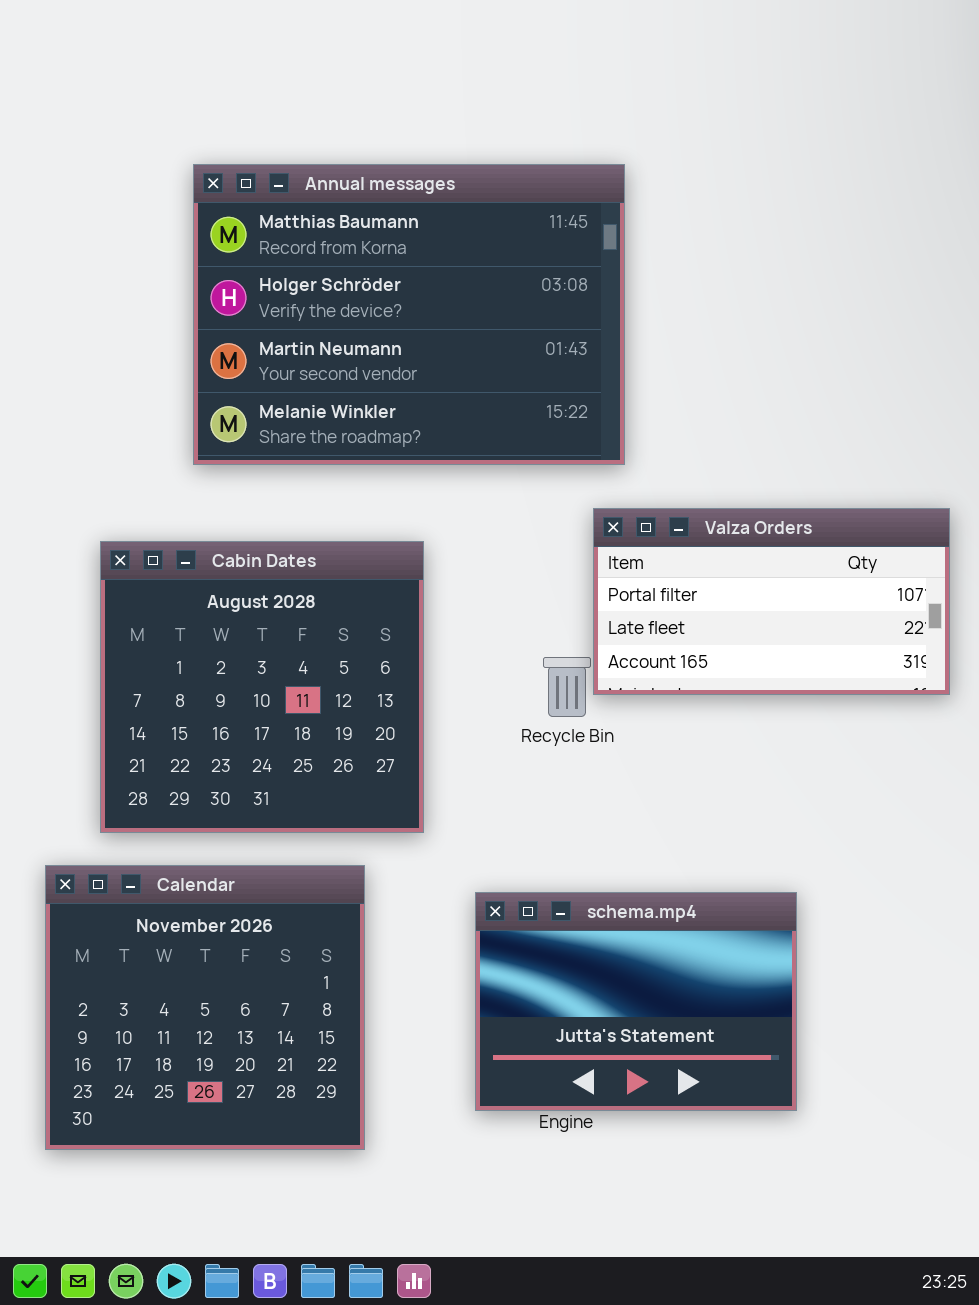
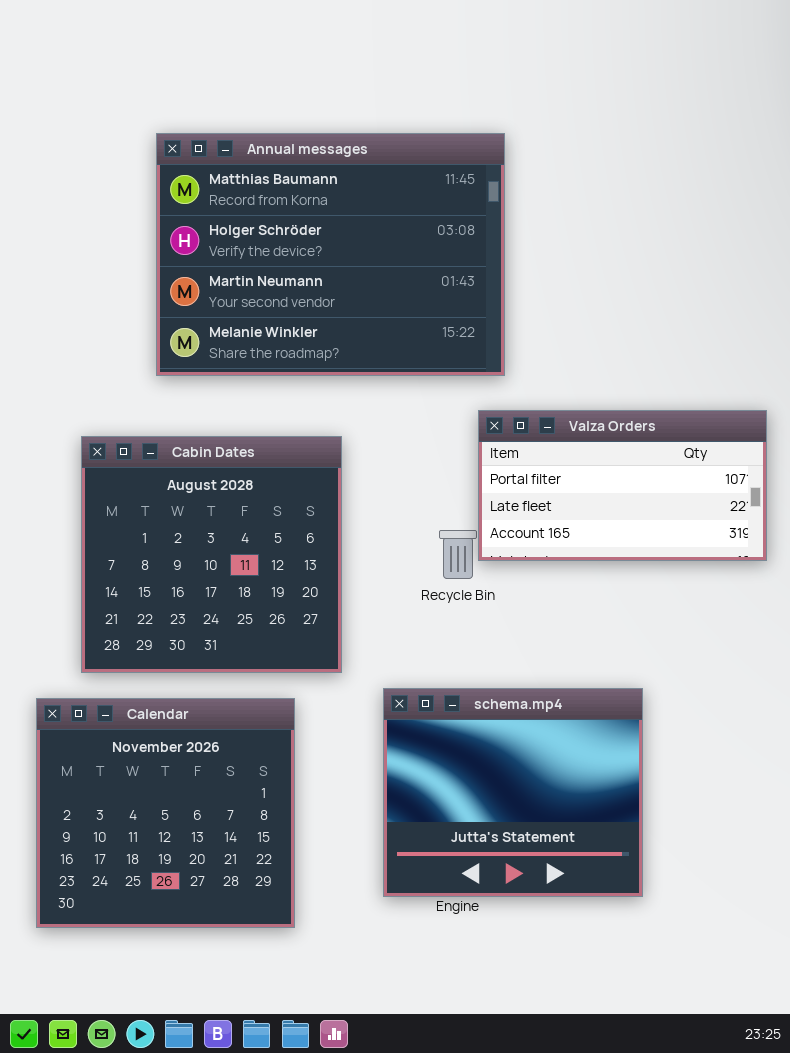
schema.mp4: [475,892,797,1111] -> [383,688,643,897], resized

